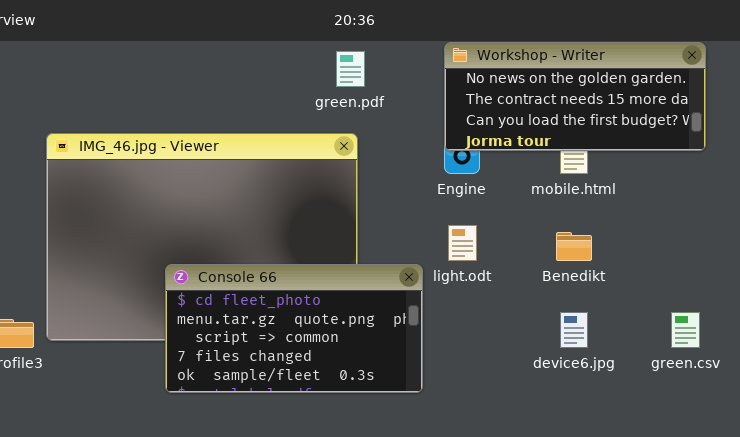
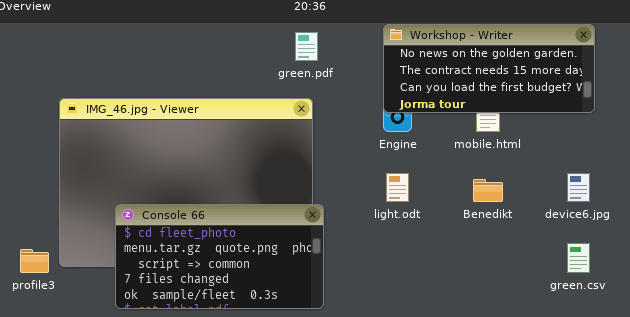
Console 66: [165,264,423,393] -> [115,204,324,309], moved
device6.jpg: [560,312,588,348] -> [567,173,590,202], moved

